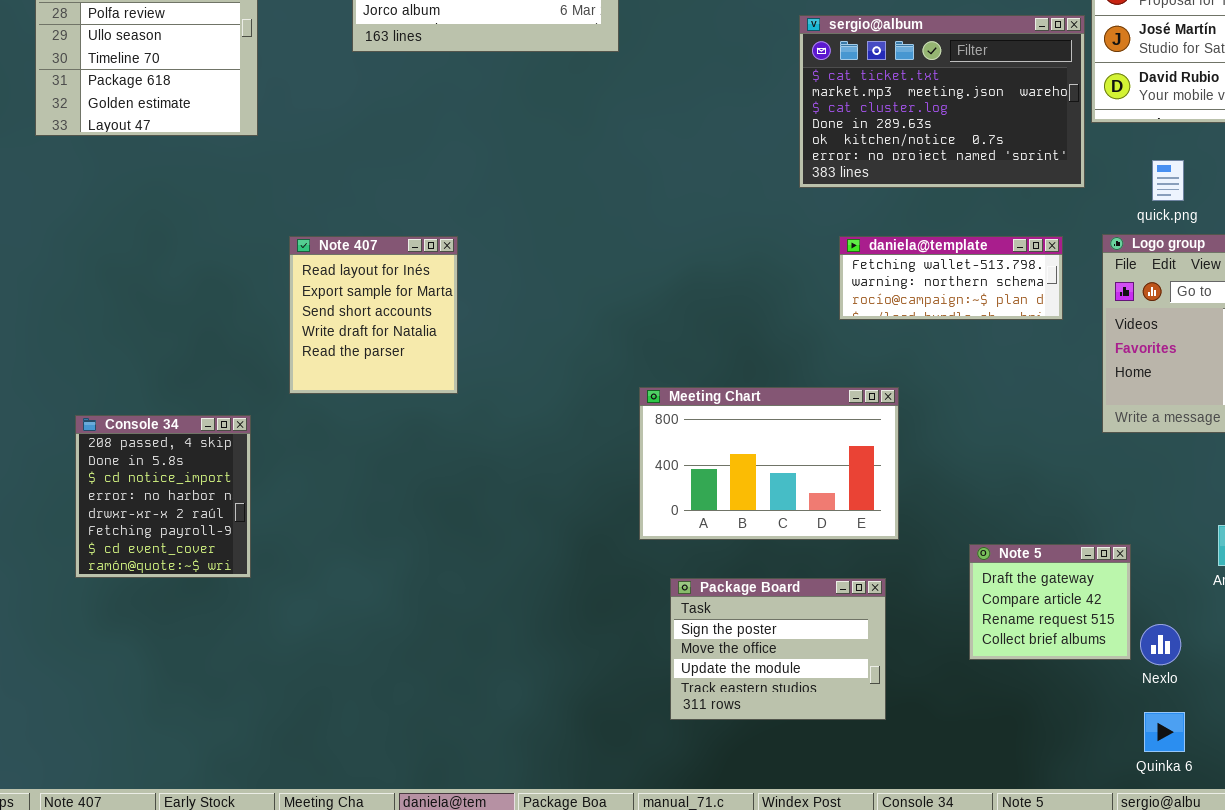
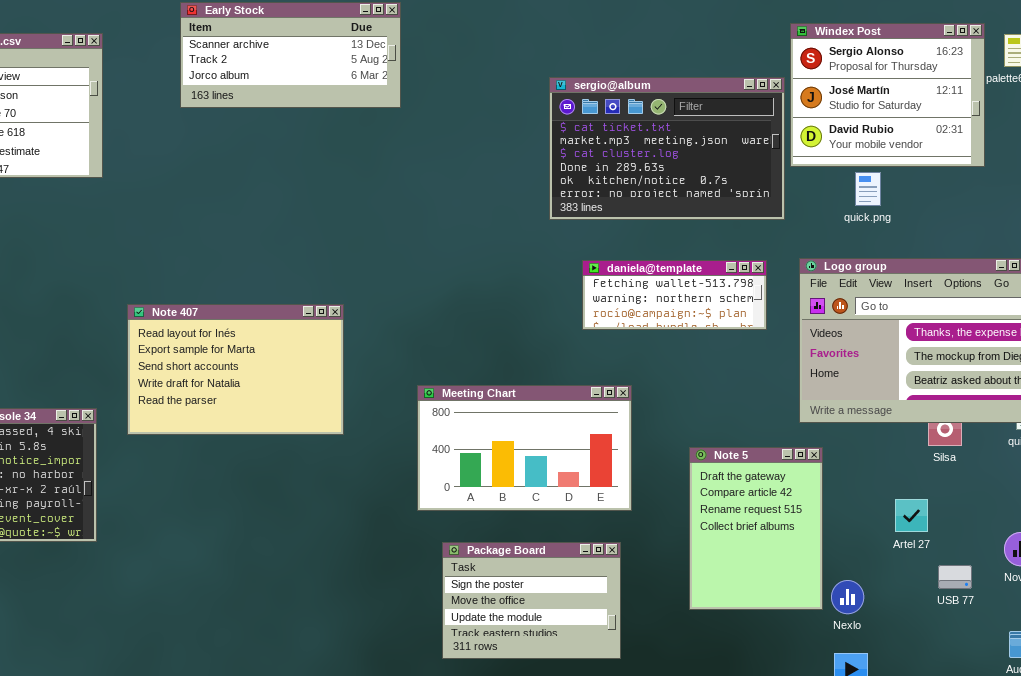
quick.png: [1152,160,1184,201] -> [855,172,881,206], moved
Note 407: [289,236,458,394] -> [127,304,344,435], moved, resized
Note 5: [969,544,1131,660] -> [689,447,823,610], resized

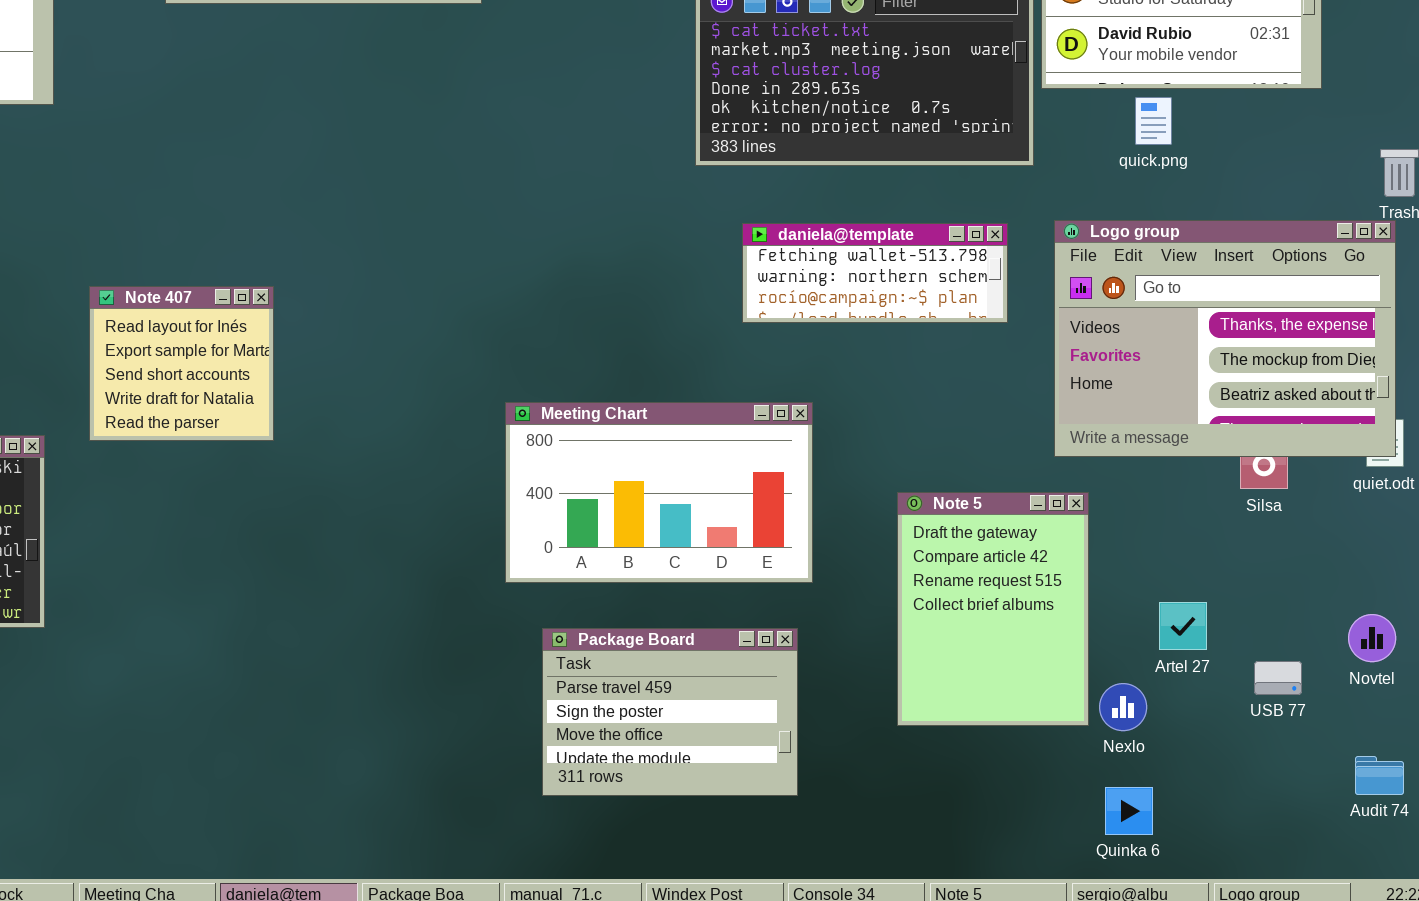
Note 407: [127,304,344,435] -> [89,286,274,441], resized
Artel 27: [895,499,928,532] -> [1159,602,1207,650], moved
Package Board: [442,542,621,659] -> [542,628,798,796], scrolled up 1 row

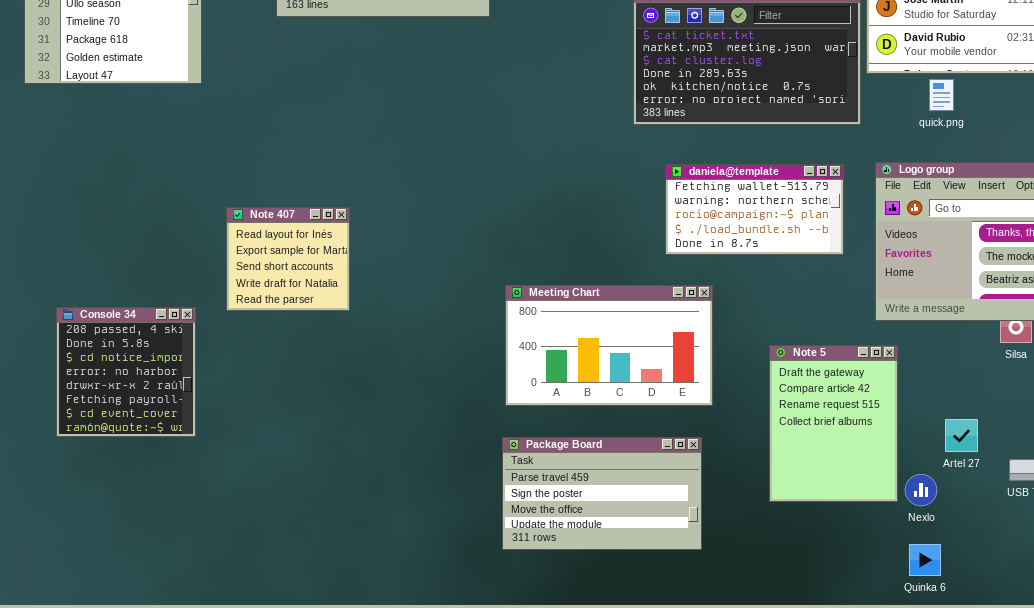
daniela@template: [742,223,1008,323] -> [665,164,844,255], resized
Package Board: [542,628,798,796] -> [502,437,702,550], resized

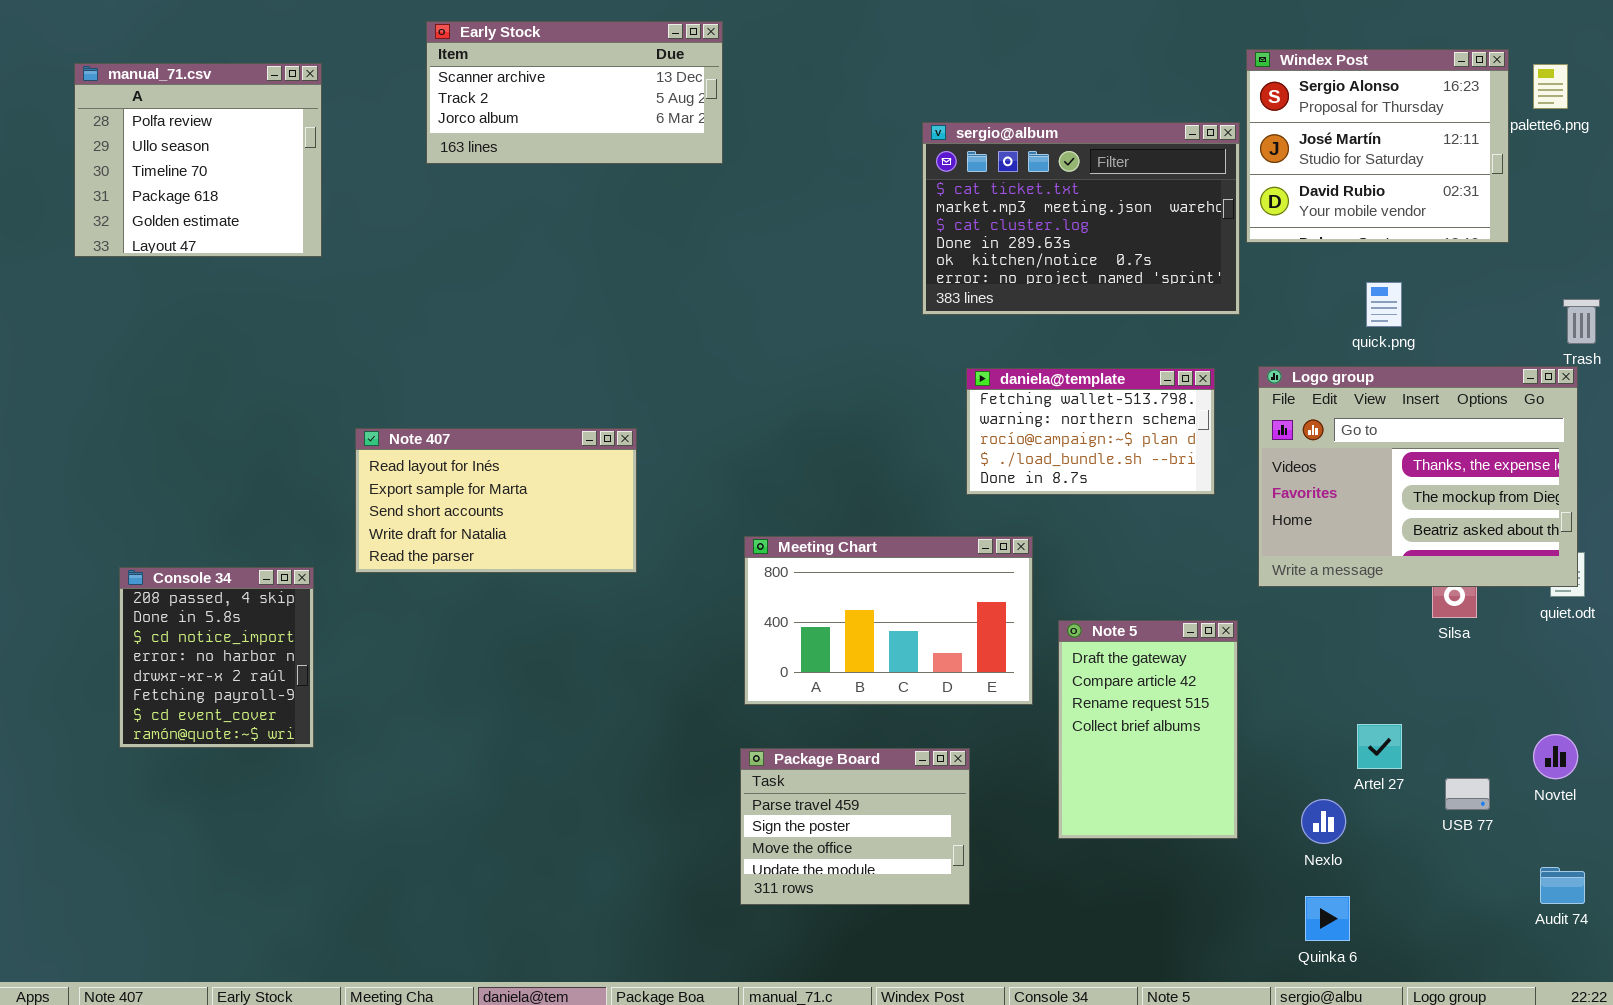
quick.png: [929,79,954,111] -> [1366,282,1402,327], moved
Note 407: [226,207,350,311] -> [355,428,637,573], resized
Note 5: [769,345,898,502] -> [1058,620,1238,839], moved
Package Board: [502,437,702,550] -> [740,748,970,905], resized

